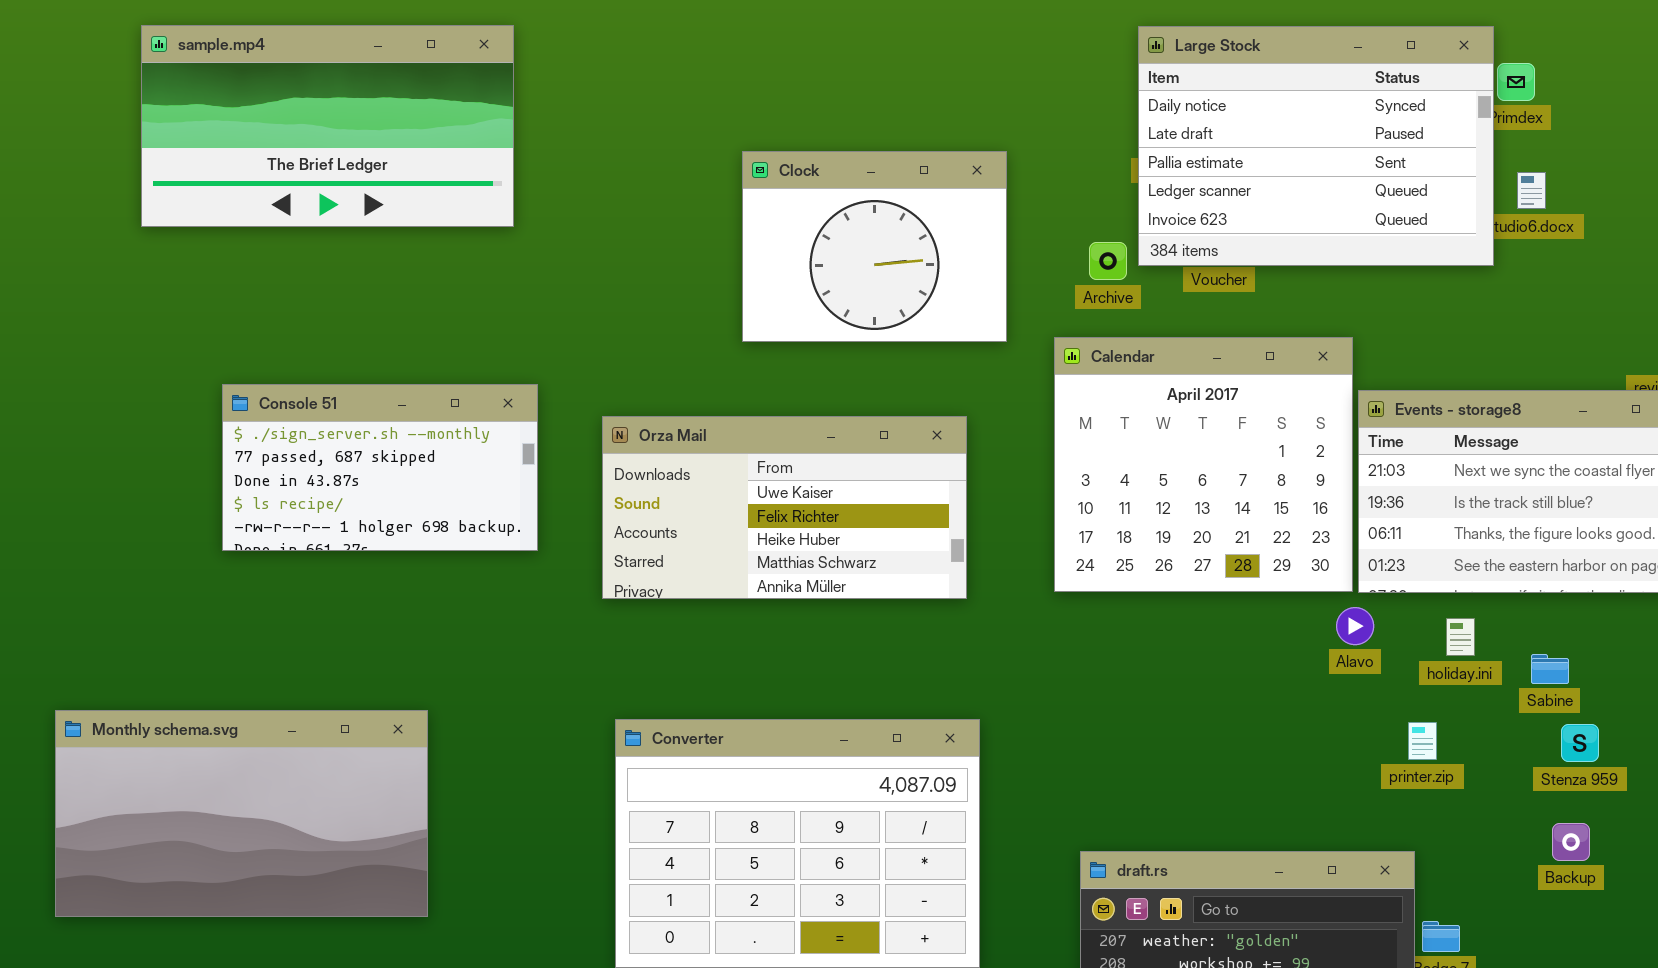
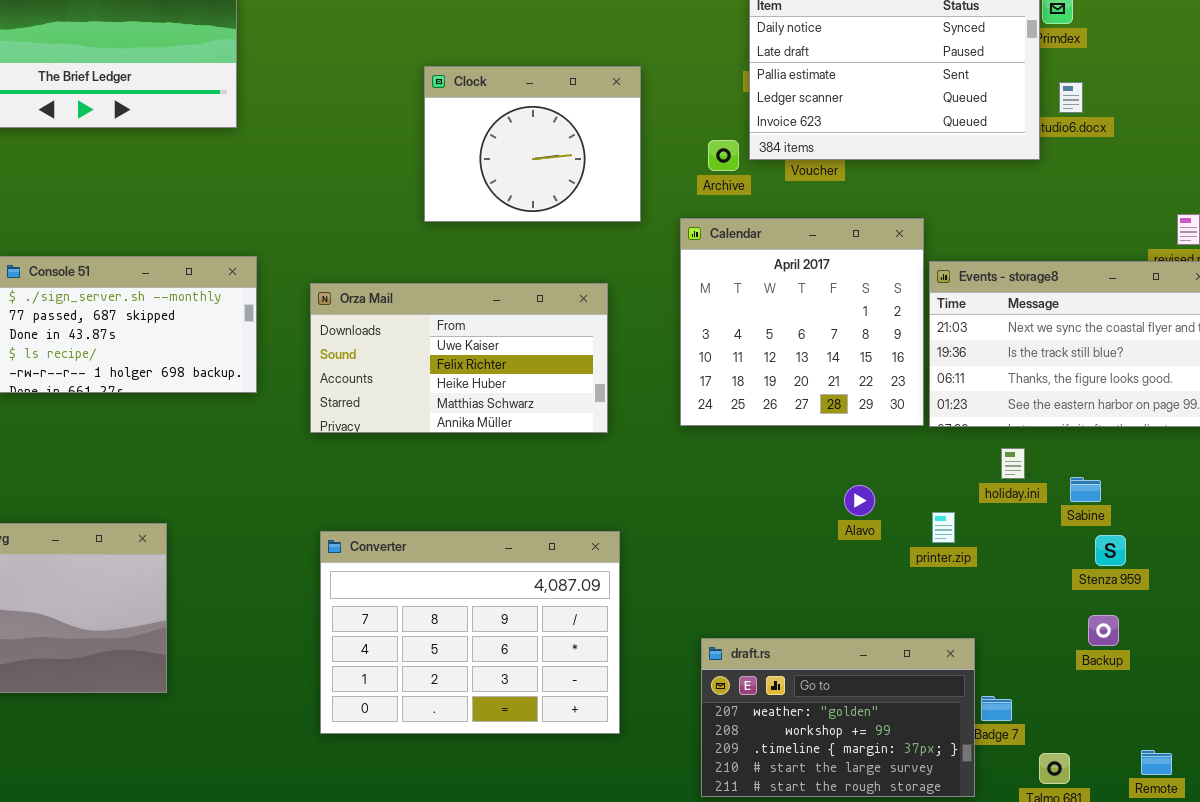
Alavo: [1336,607,1374,645] -> [844,485,875,516], moved
printer.zip: [1408,722,1437,760] -> [932,512,955,543], moved

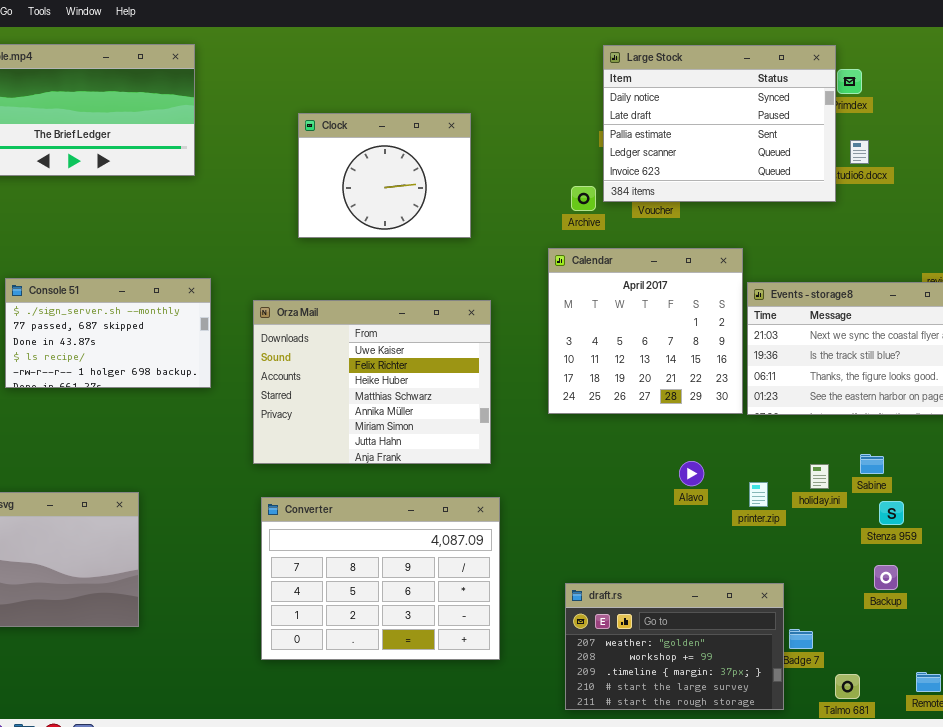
Clock: [424,66,641,222] -> [298,113,471,238], moved
Orza Mail: [310,283,608,433] -> [253,300,491,464], resized
holiday.ini: [1001,448,1025,479] -> [810,464,829,489], moved

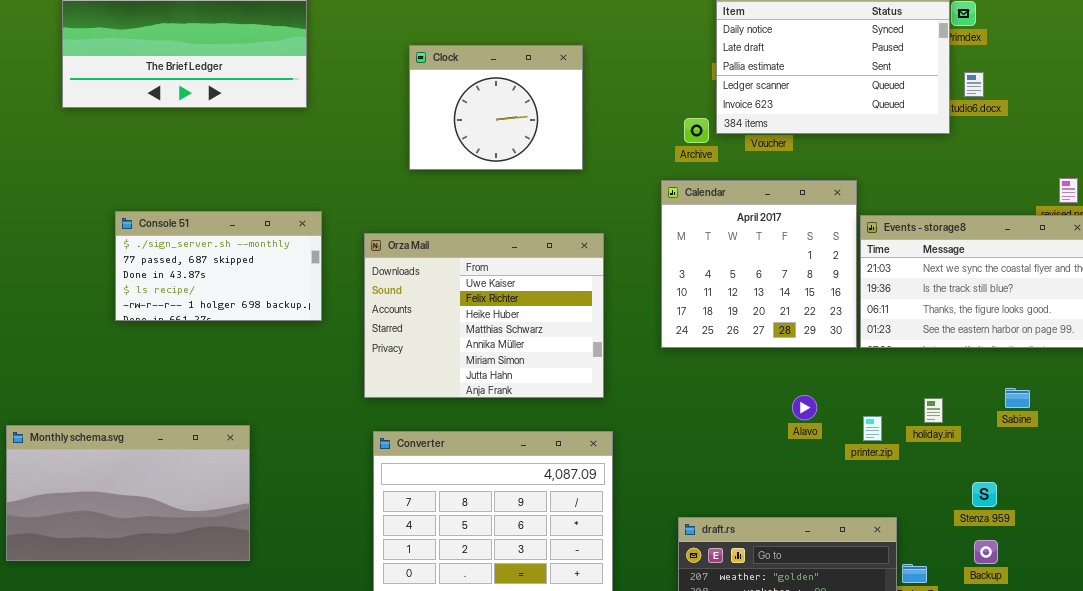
Sabine: [860,454,884,474] -> [1005,388,1030,408], moved
Stenza 959: [879,501,904,525] -> [972,482,997,507], moved
Backup: [874,565,898,590] -> [974,540,998,564], moved

